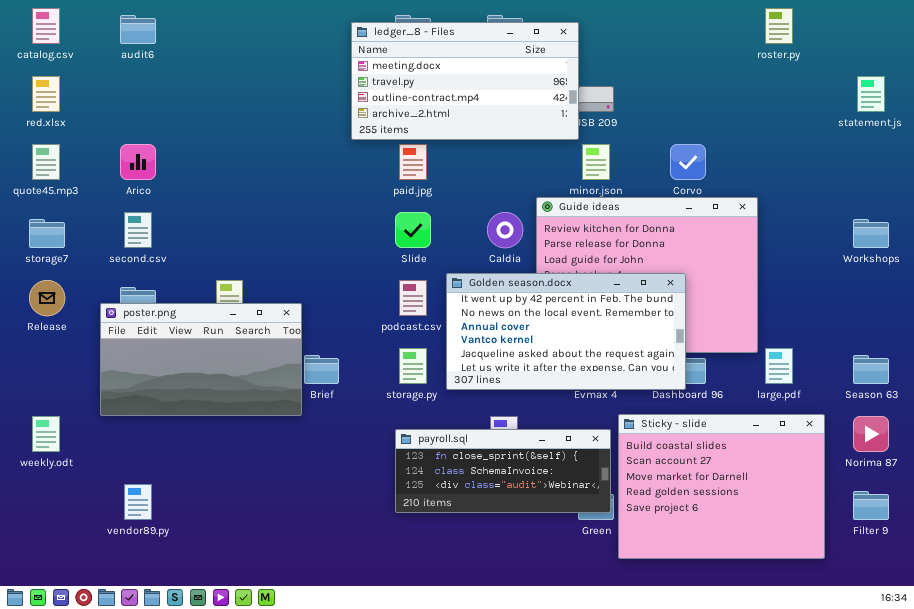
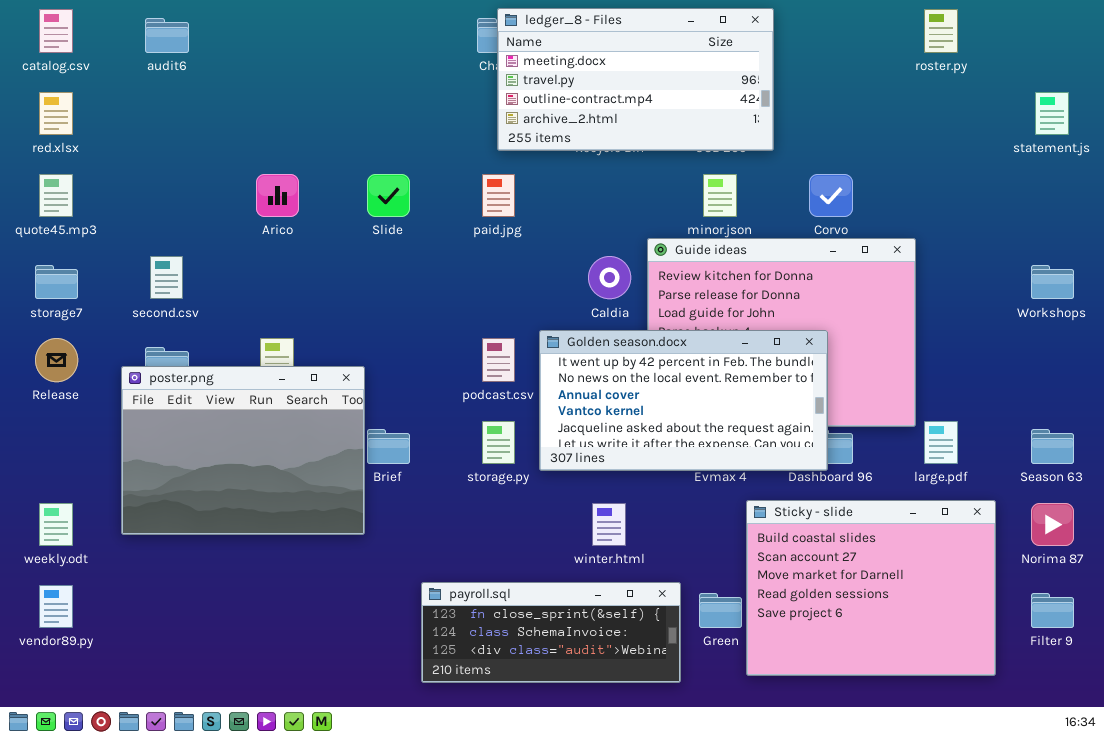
ledger_8 - Files: [351,22,579,140] -> [497,8,774,151], moved
Arico: [120,144,156,180] -> [256,174,299,217], moved
Slide: [395,212,431,248] -> [367,174,410,217], moved
poster.png: [100,303,302,416] -> [121,366,365,535], resized
payroll.sql: [395,429,611,513] -> [421,582,681,683], moved
vendor89.py: [124,484,152,520] -> [39,585,73,628], moved

